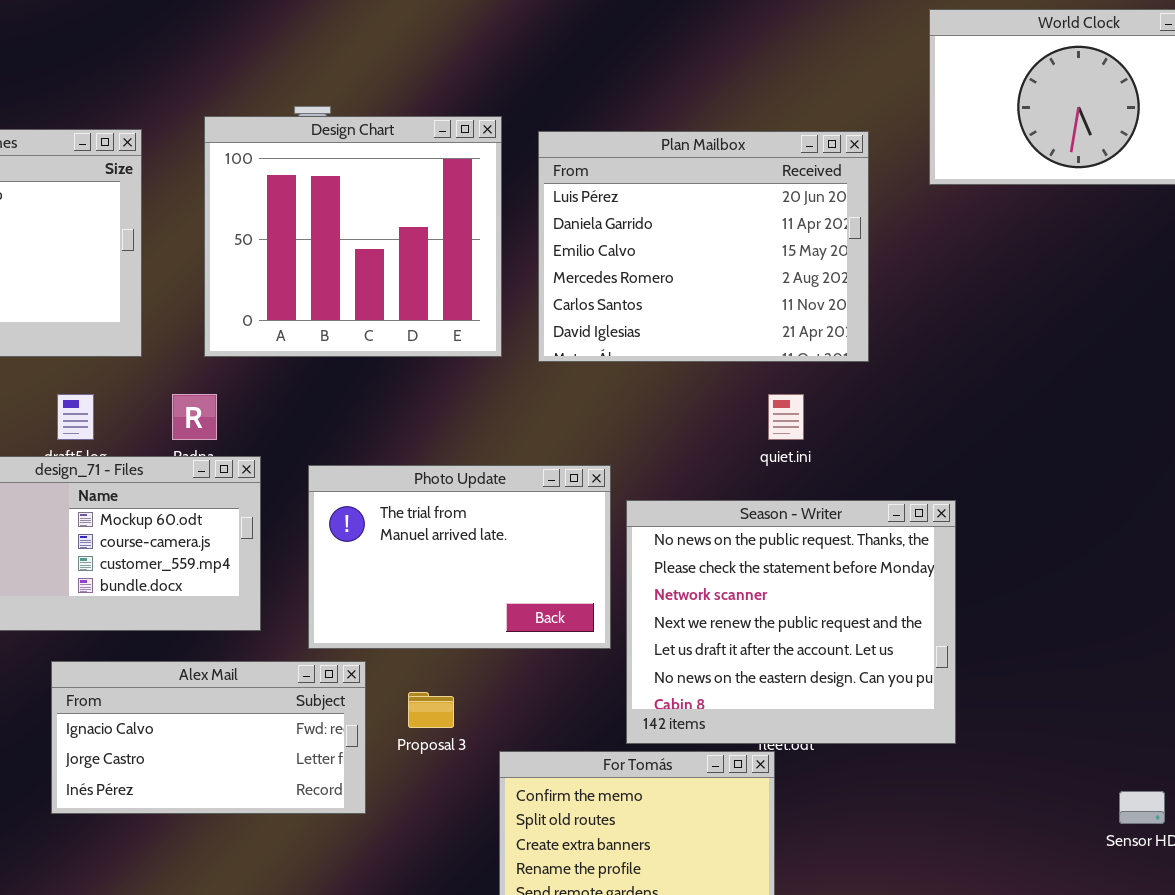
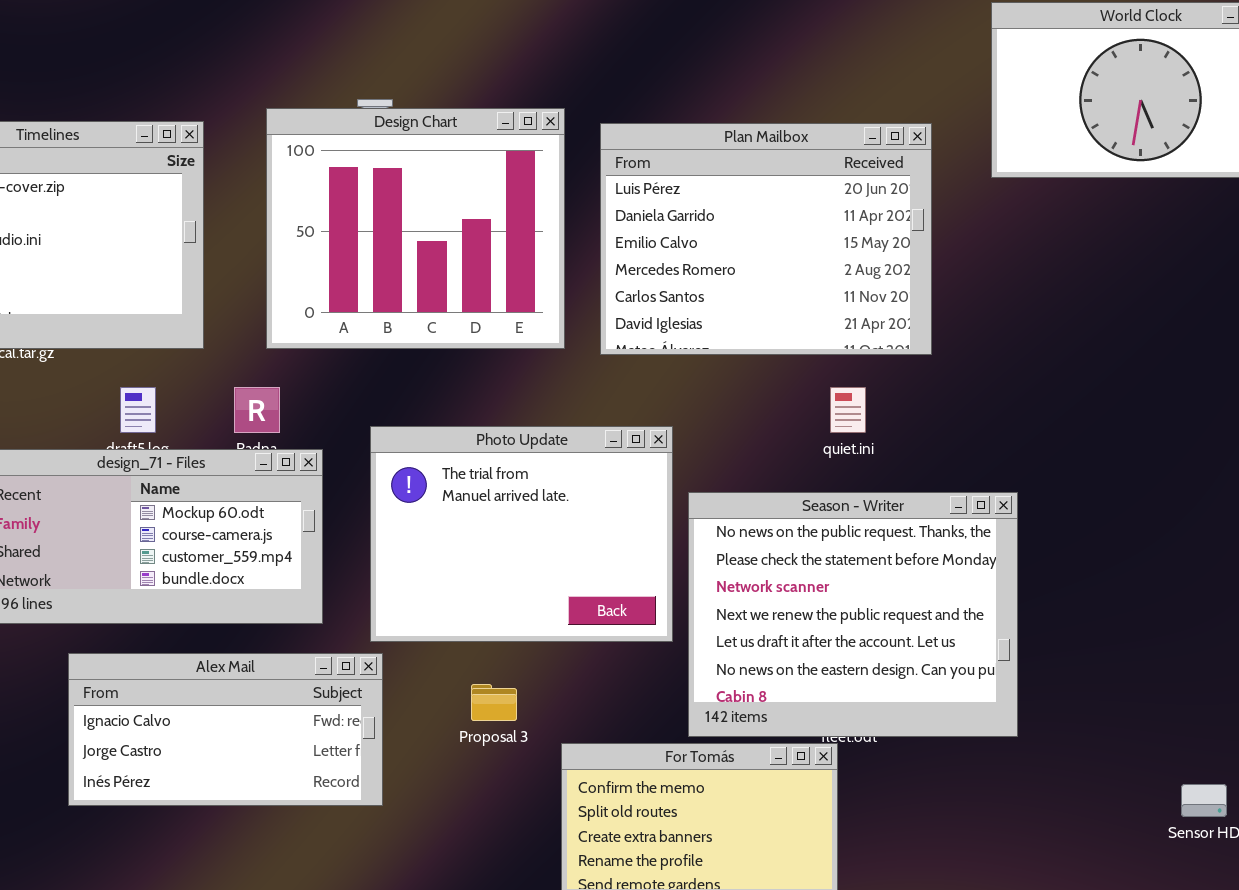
Photo Update: [308,465,611,649] -> [370,426,673,642], resized
Alex Mail: [51,661,366,814] -> [68,653,383,806], moved

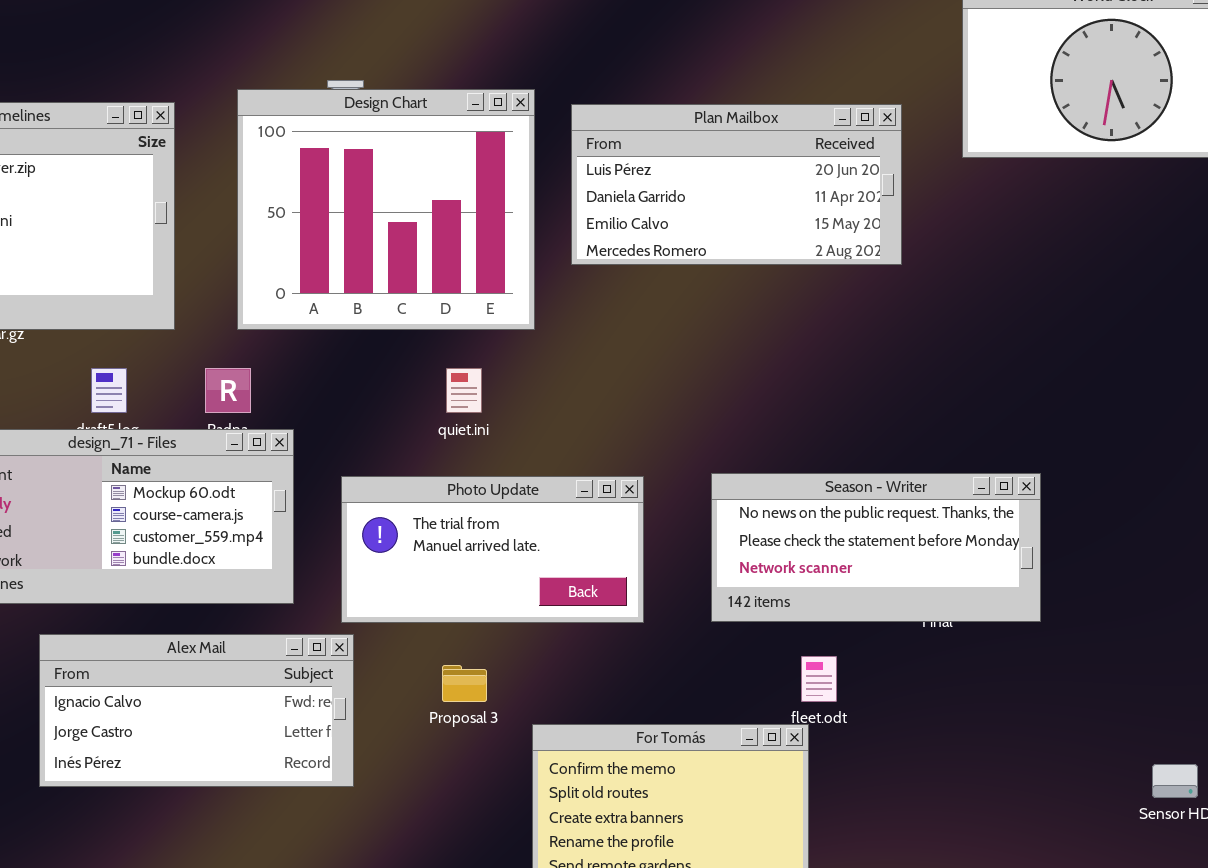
Plan Mailbox: [600,123,932,355] -> [571,104,902,265], resized
quiet.ini: [830,387,866,433] -> [446,368,482,413], moved
Photo Update: [370,426,673,642] -> [341,476,644,623], resized
Season - Writer: [688,492,1018,737] -> [711,473,1041,622], moved, resized

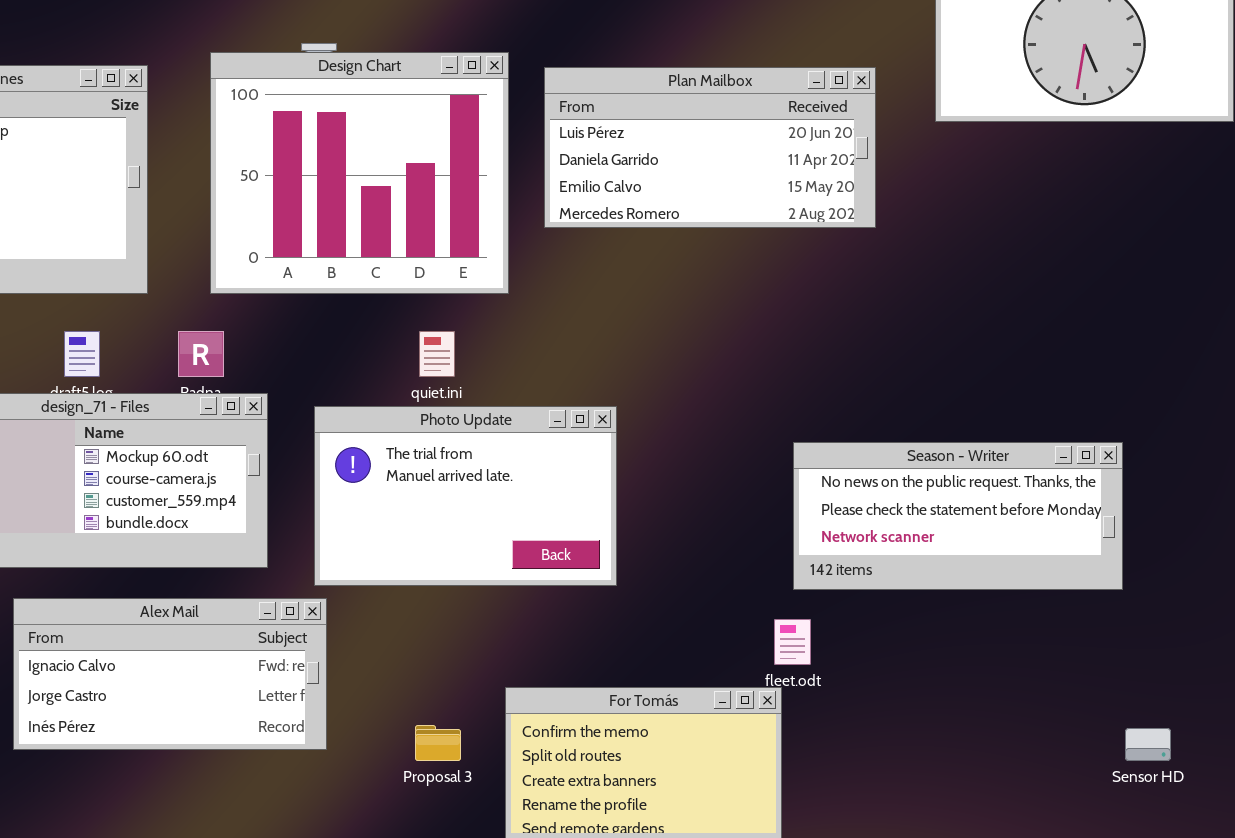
Season - Writer: [711,473,1041,622] -> [793,442,1123,590], moved
Photo Update: [341,476,644,623] -> [314,406,617,586], resized
Proposal 3: [442,665,487,702] -> [415,725,461,761], moved

